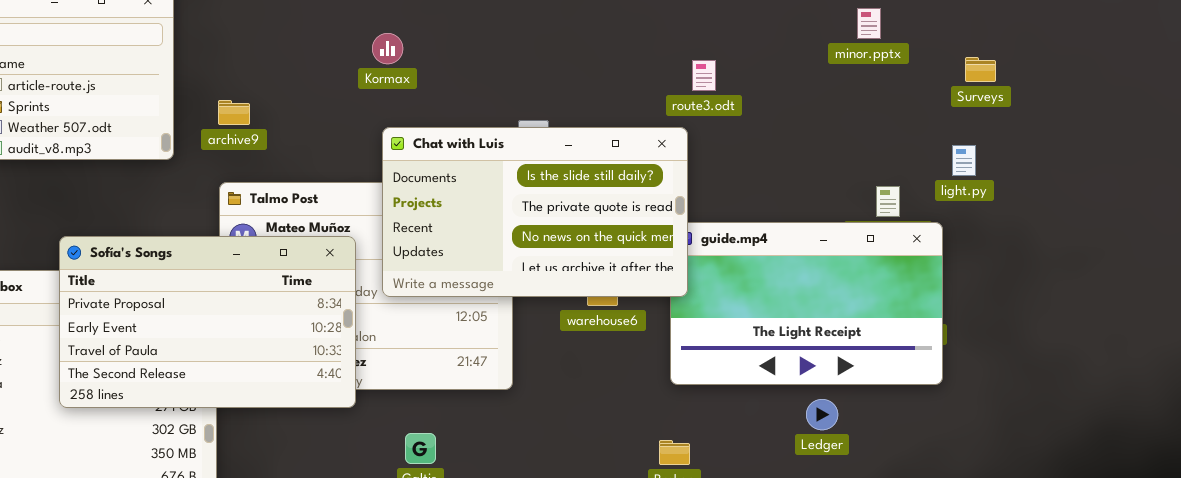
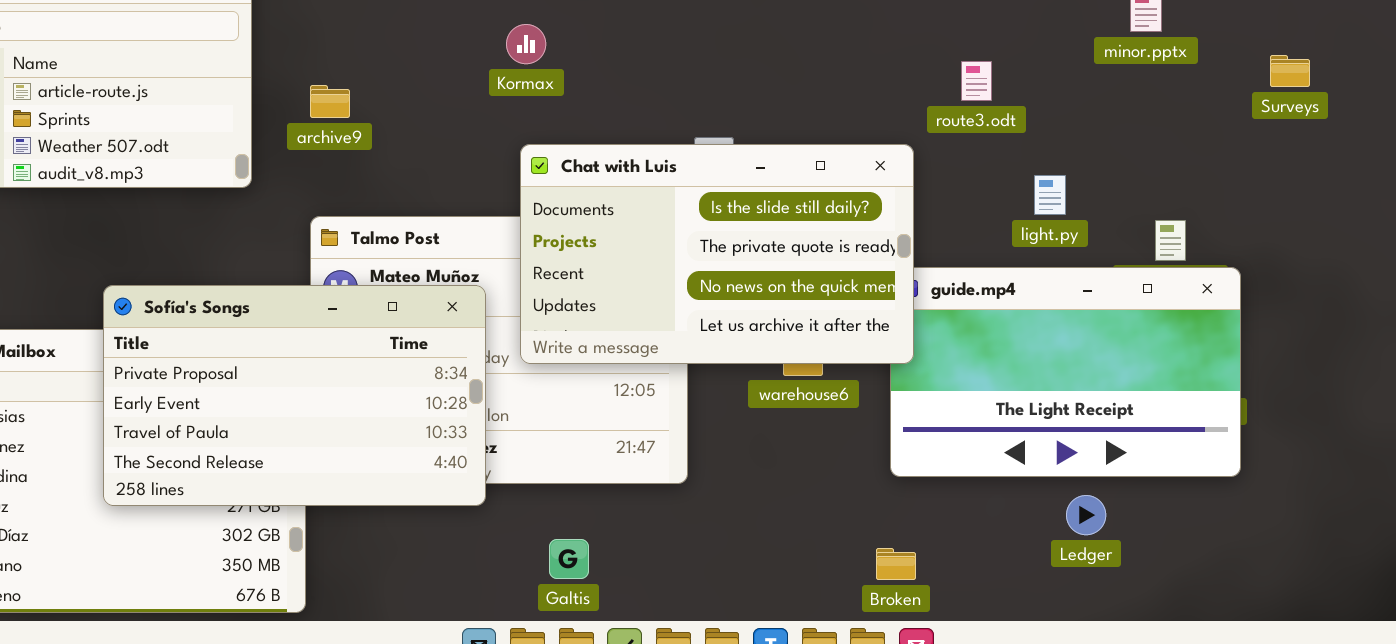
route3.odt: [692,60,716,91] -> [961,61,992,101], moved
archive9: [218,100,250,125] -> [310,85,350,118], moved
light.py: [952,145,976,176] -> [1034,175,1066,215], moved

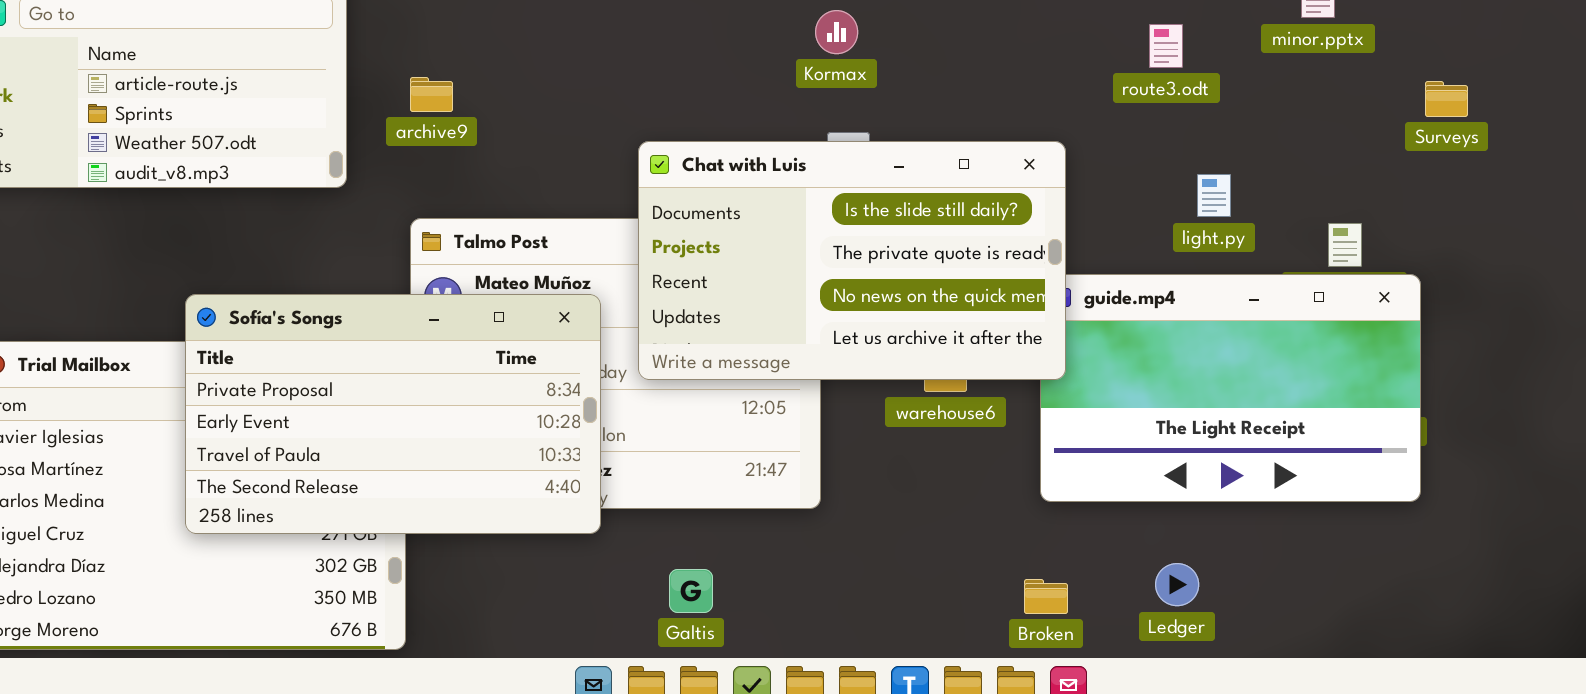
Kormax: [506,24,546,64] -> [815,10,858,54], moved
Surveys: [1270,55,1310,87] -> [1425,81,1468,117], moved
route3.odt: [961,61,992,101] -> [1149,24,1183,68], moved
Ledger: [1066,495,1106,535] -> [1155,563,1199,606], moved

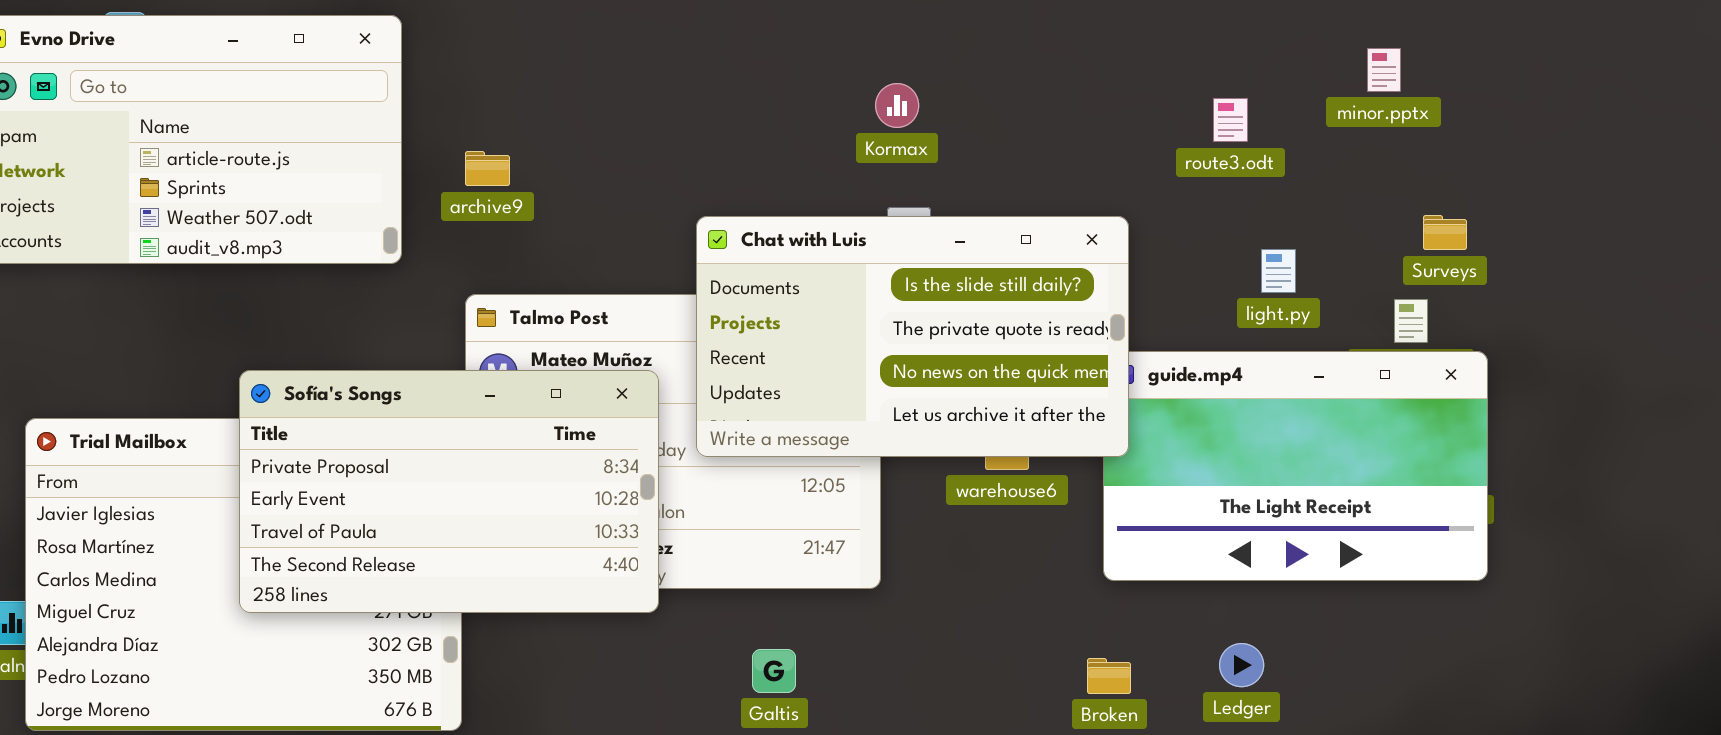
Surveys: [1425,81,1468,117] -> [1423,215,1467,250], moved
Galtis: [669,569,713,613] -> [752,649,796,693], moved

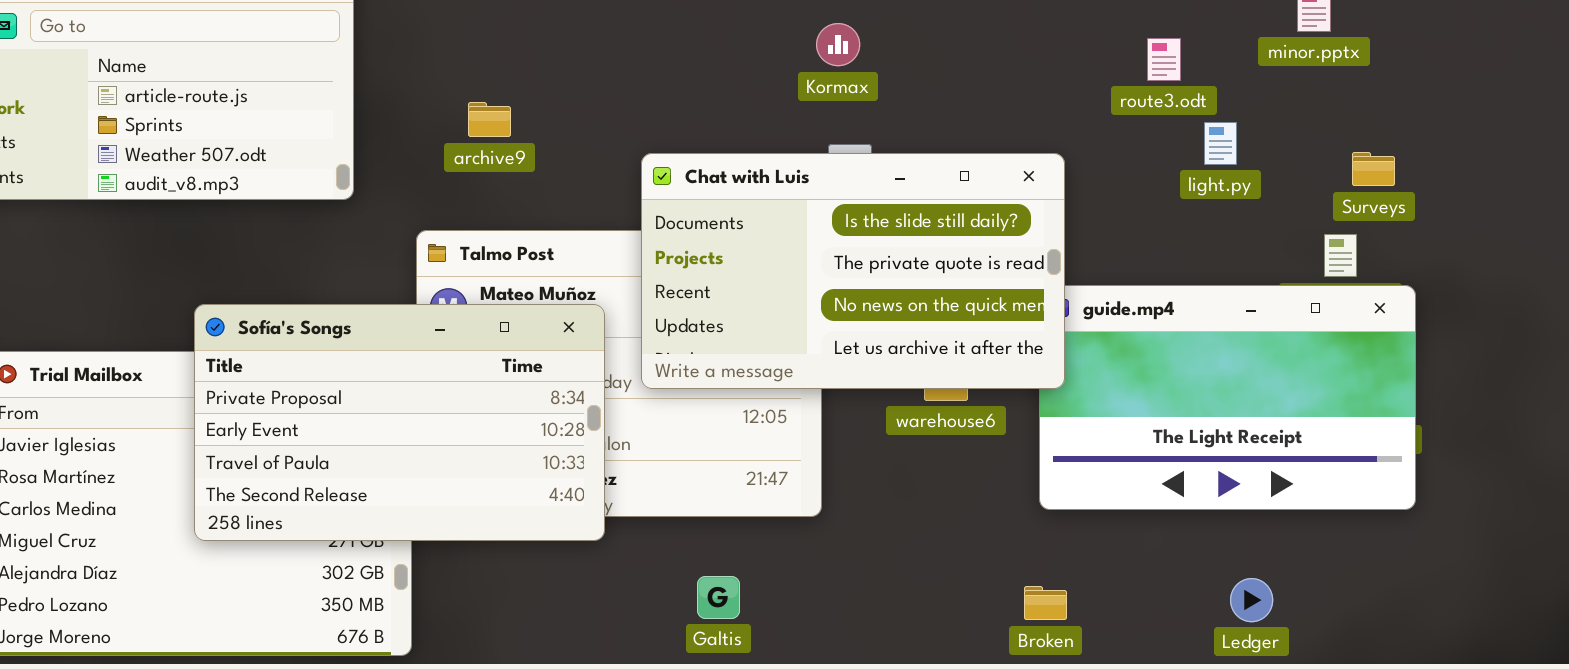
archive9: [465,151,510,186] -> [468,102,511,137], moved
light.py: [1261,249,1296,293] -> [1204,122,1237,165], moved
Ledger: [1219,643,1264,687] -> [1230,578,1273,622], moved

